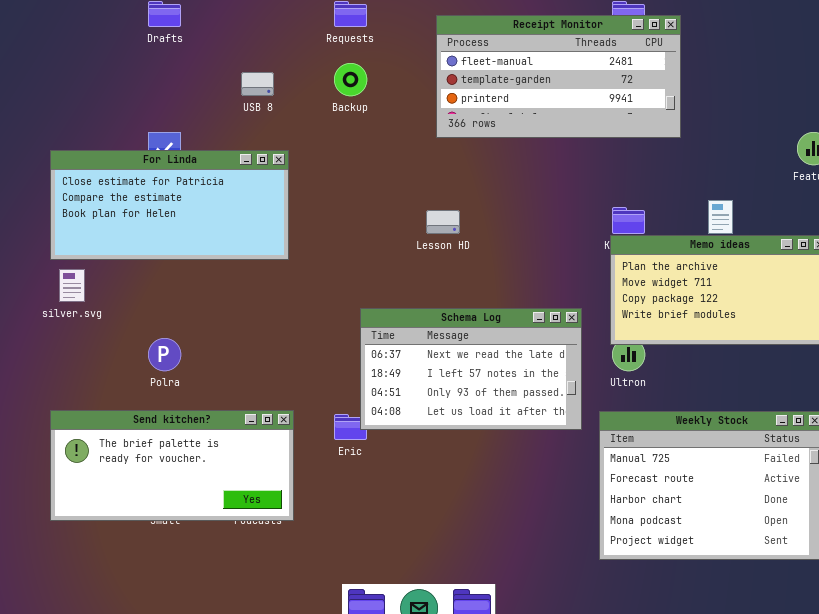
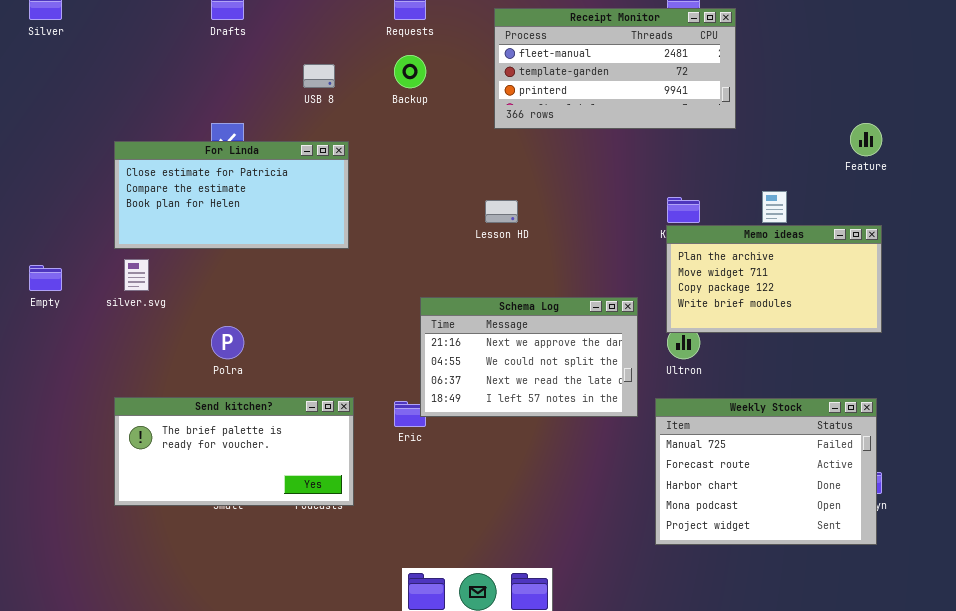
Schema Log: [360,308,582,430] -> [420,297,638,417], scrolled up 2 rows

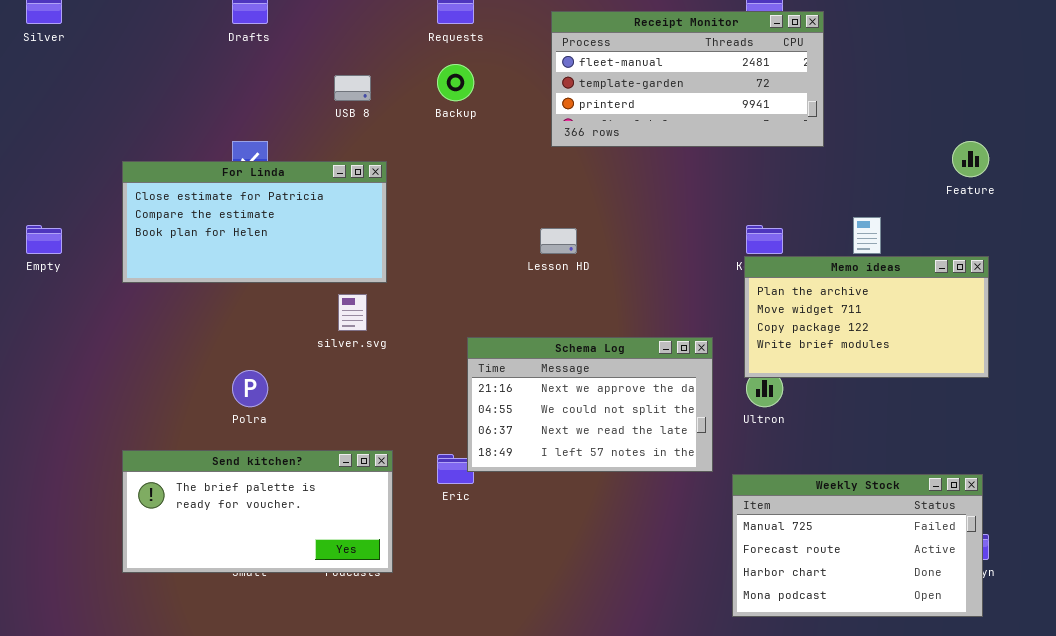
silver.svg: [124,259,149,291] -> [338,294,367,331], moved
Empty: [29,265,62,291] -> [26,225,62,254], moved
Weekly Stock: [655,398,877,545] -> [732,474,983,617], resized

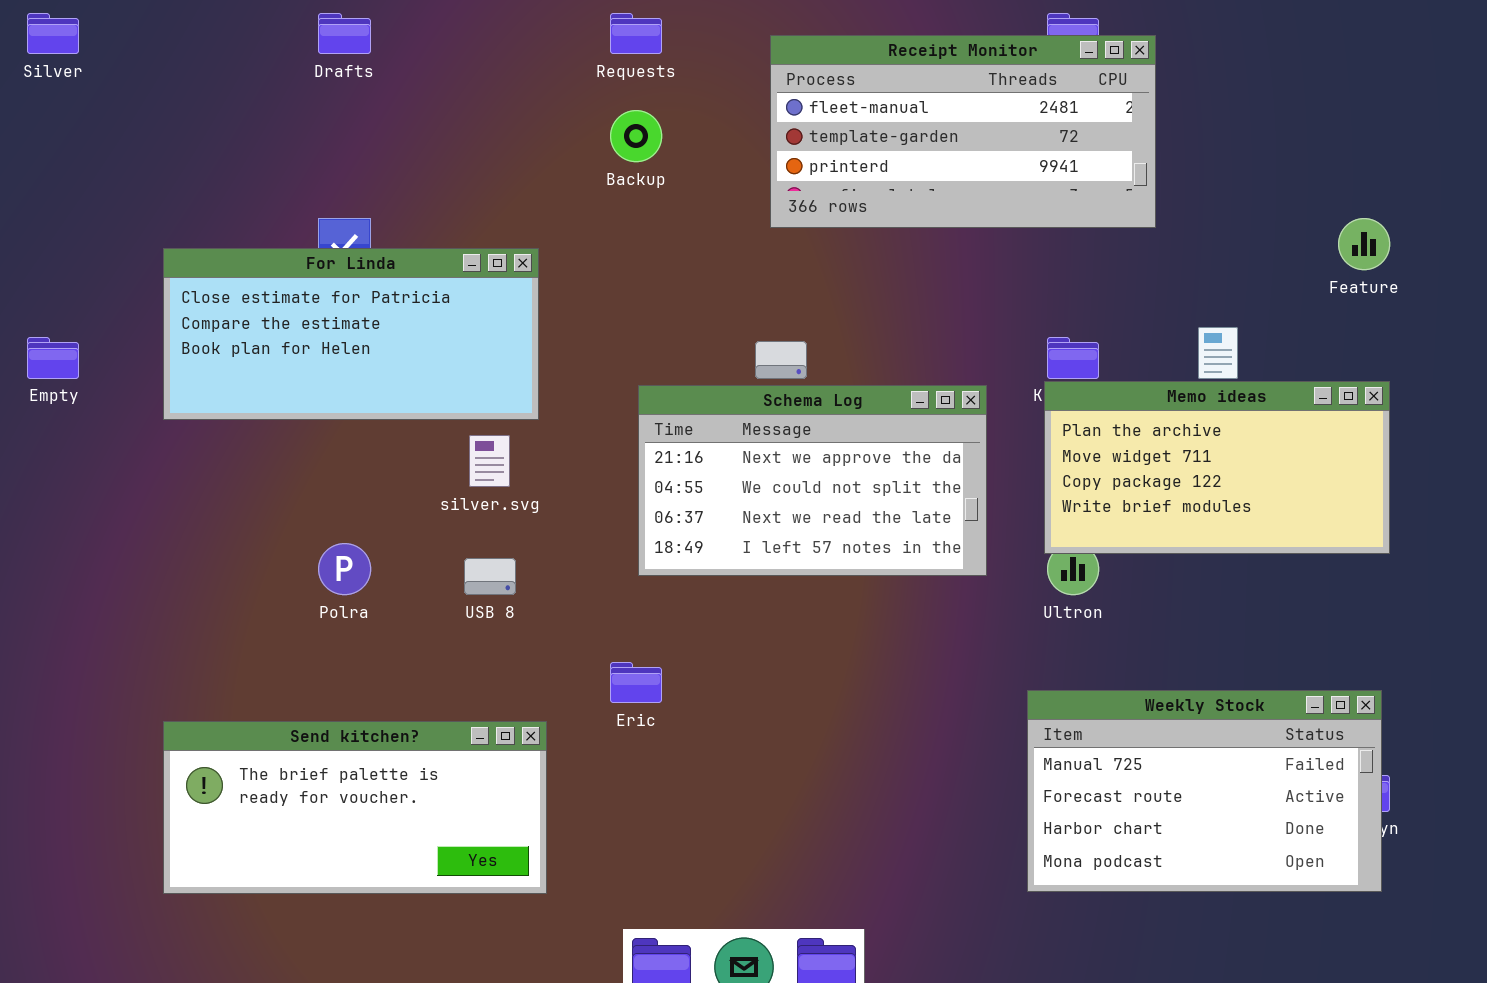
USB 8: [334,75,371,101] -> [464,558,516,595], moved
Schema Log: [467,337,713,472] -> [638,385,987,576], moved
Send kitchen?: [122,450,393,573] -> [163,721,547,894], moved

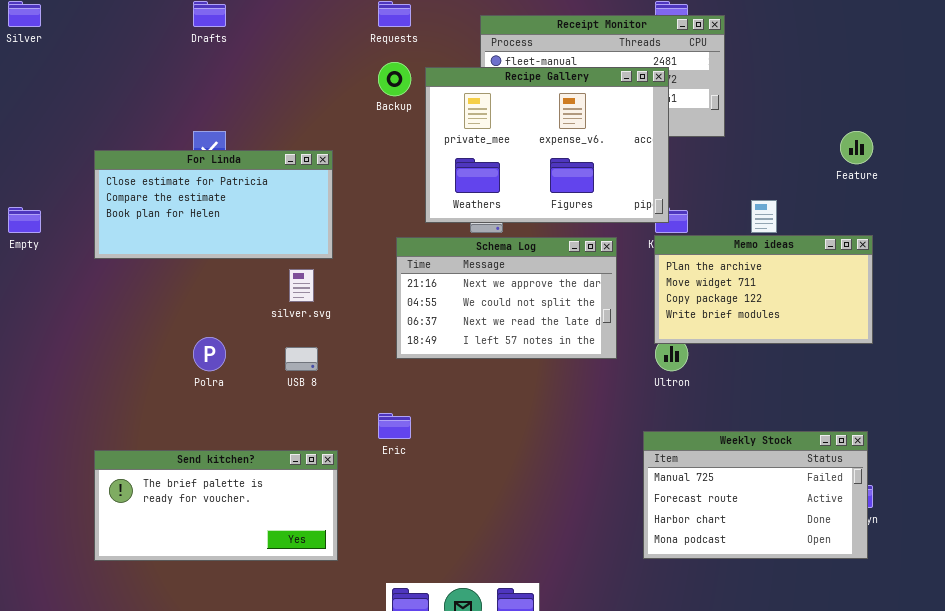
Recipe Gallery: none -> [425,67,669,223], opened

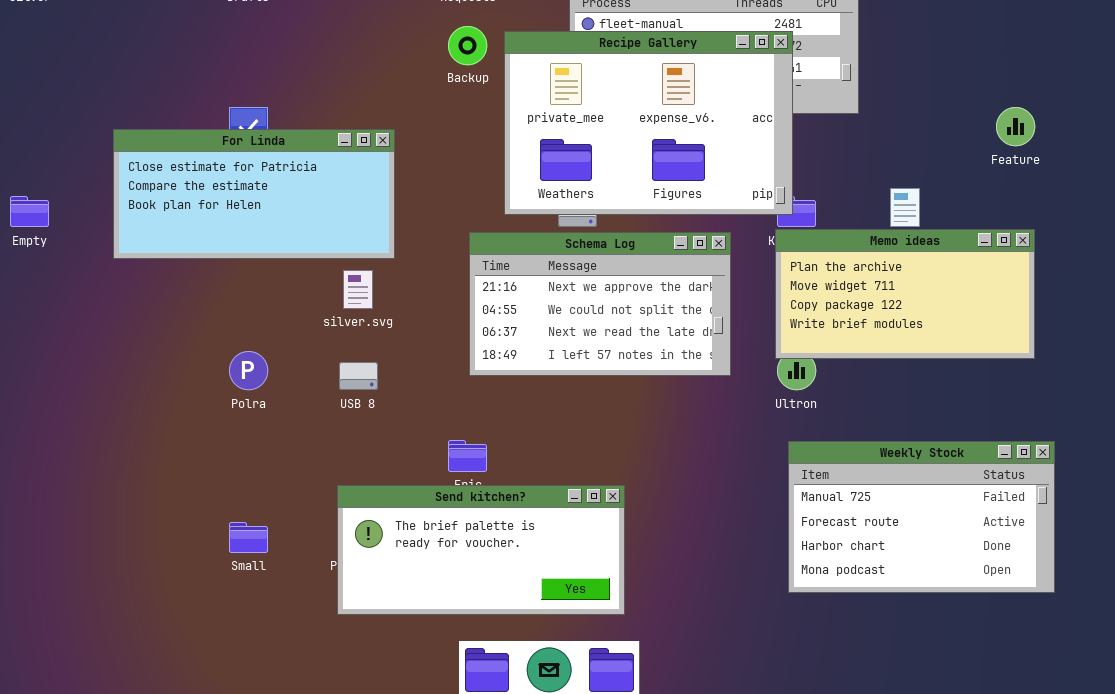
Weekly Stock: [643,431,868,559] -> [788,441,1055,593], moved
Send kitchen?: [94,450,338,561] -> [337,485,625,615], moved

